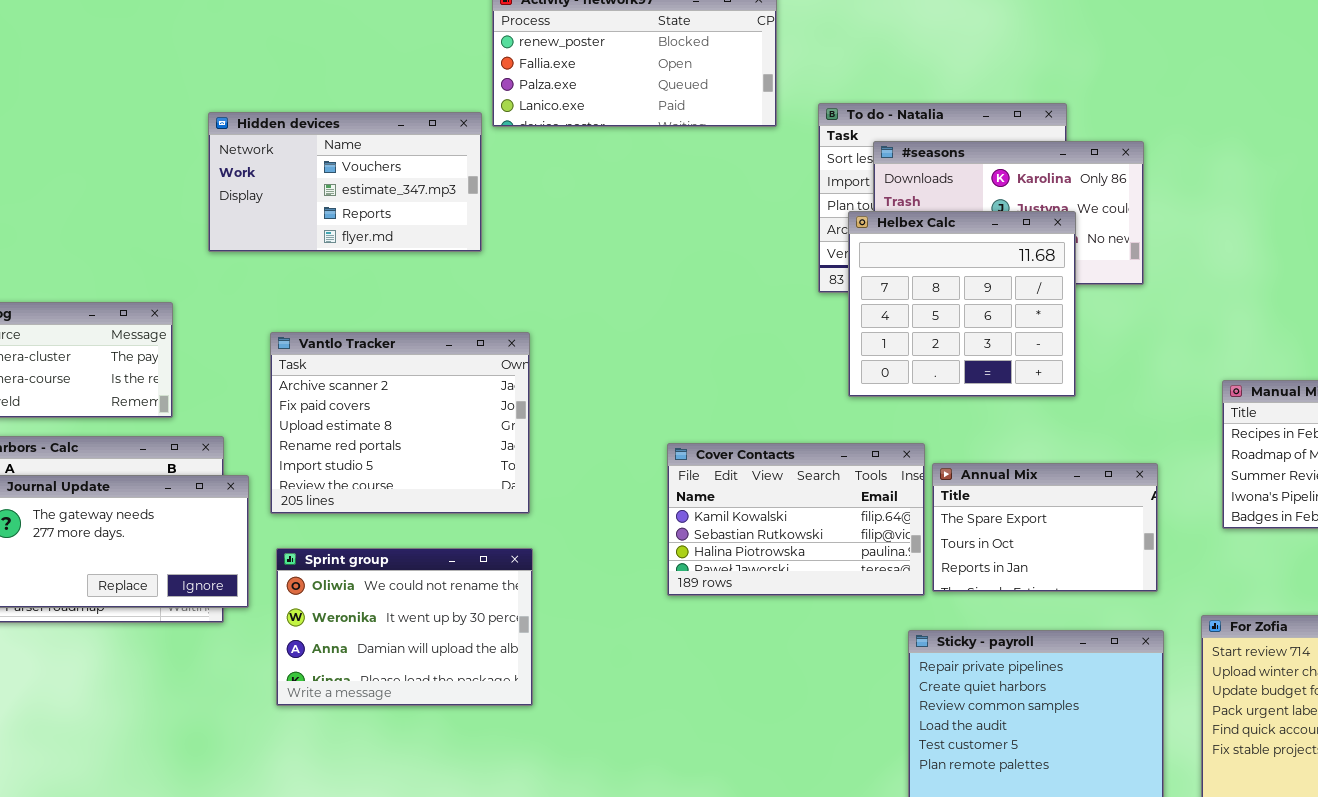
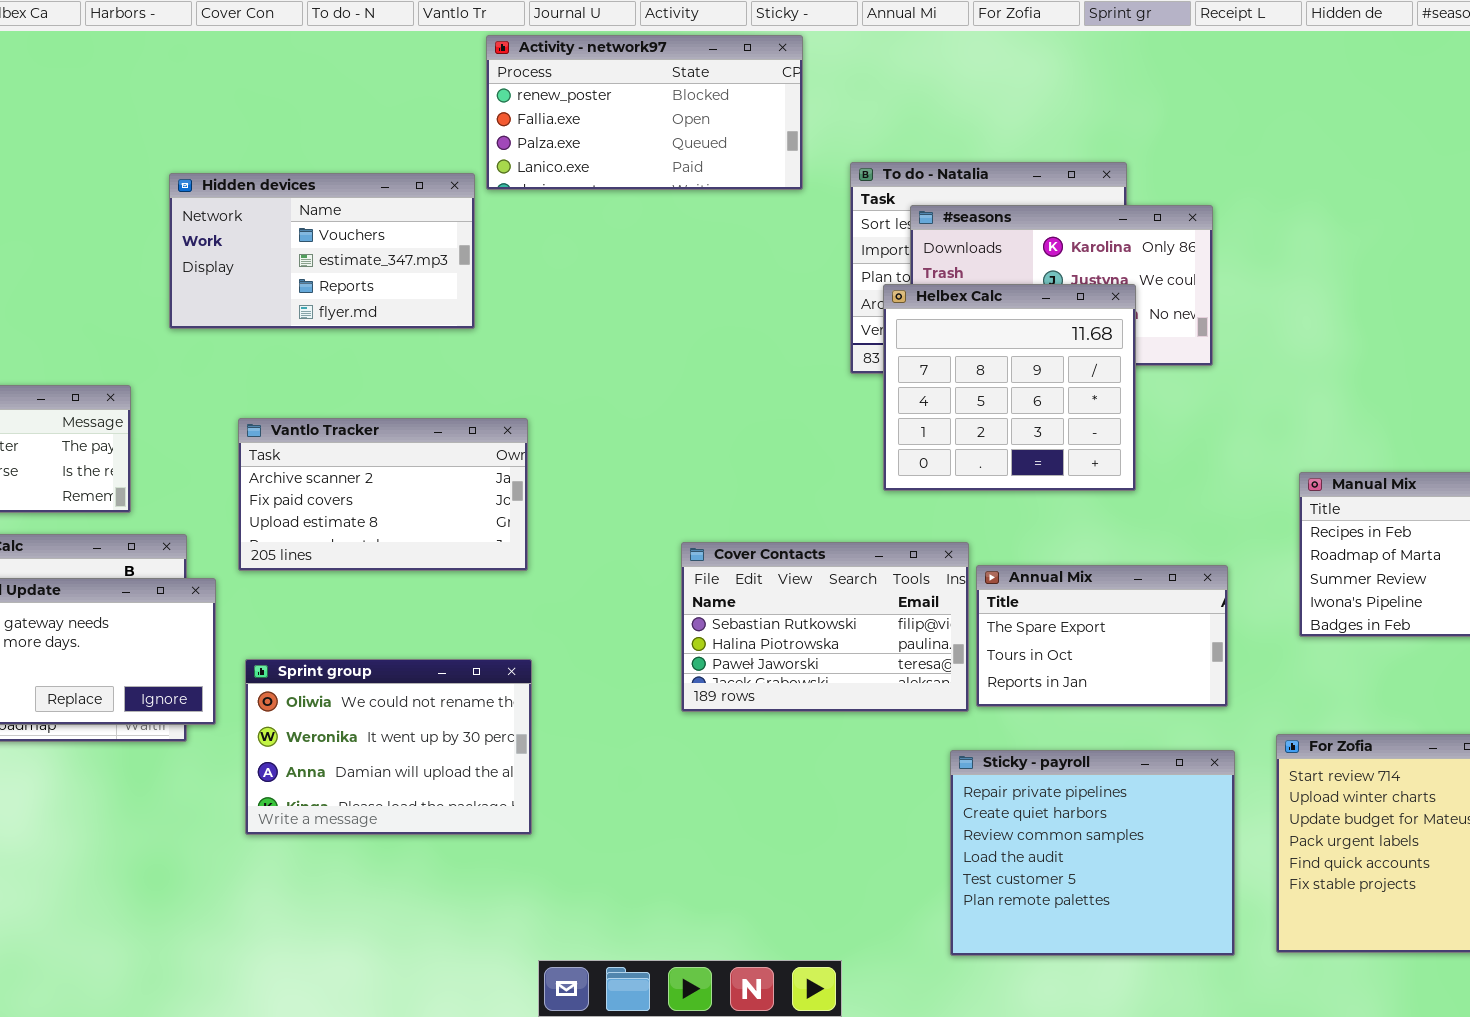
Vantlo Tracker: [270,332,530,514] -> [238,418,528,571], resized
Cover Contacts: [667,443,925,596] -> [681,542,969,712], scrolled down 1 row

